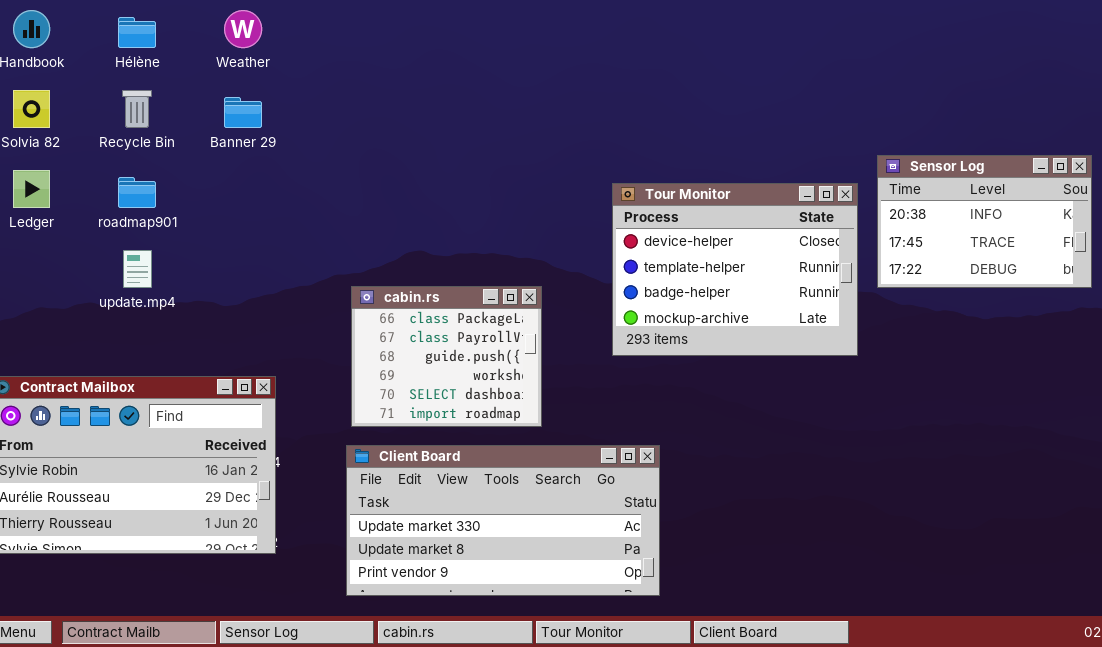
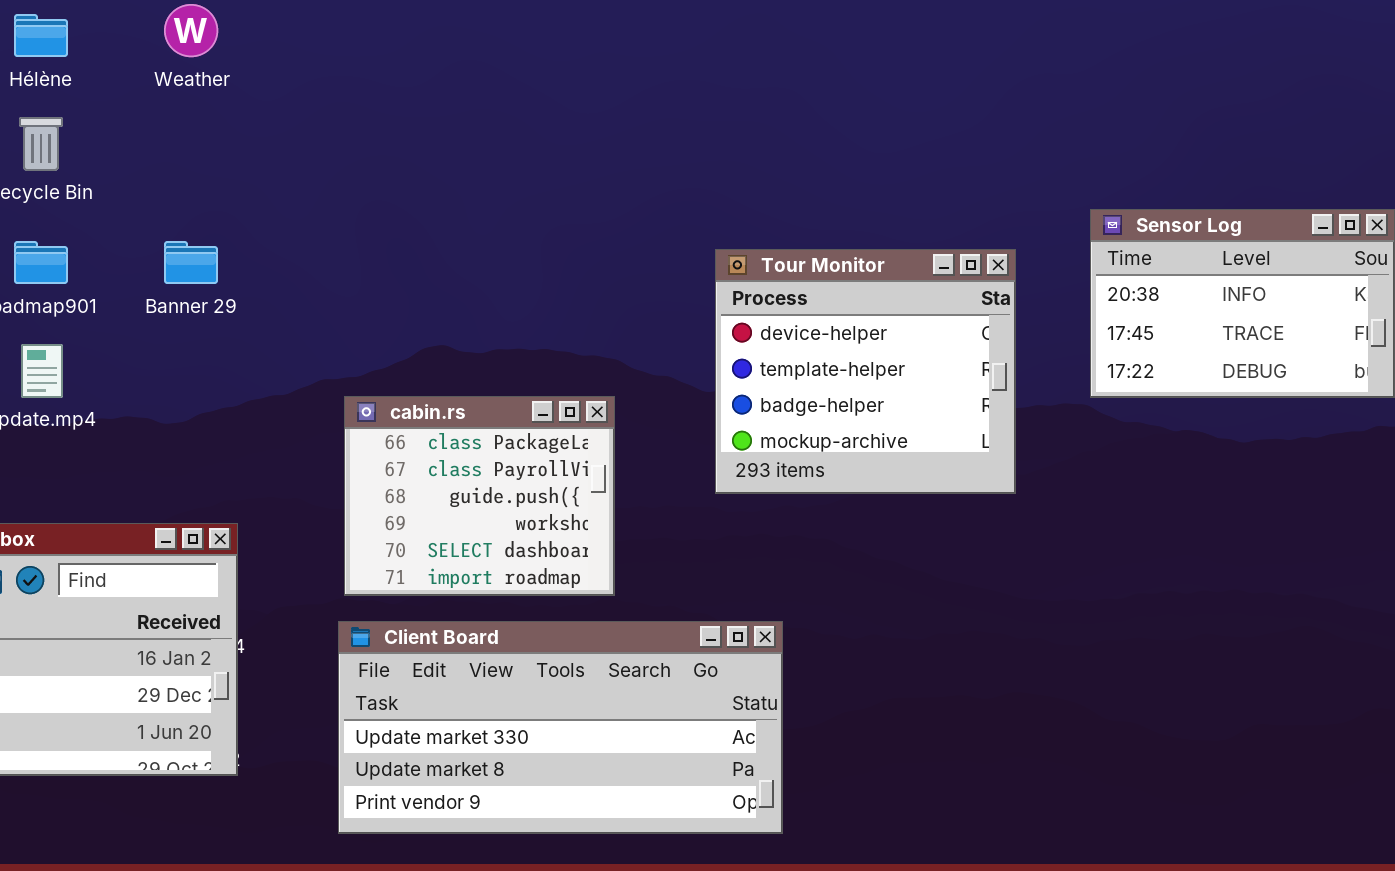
Banner 29: [224,97,262,128] -> [164,241,218,284], moved
Tour Monitor: [612,183,858,356] -> [715,249,1016,494], resized

